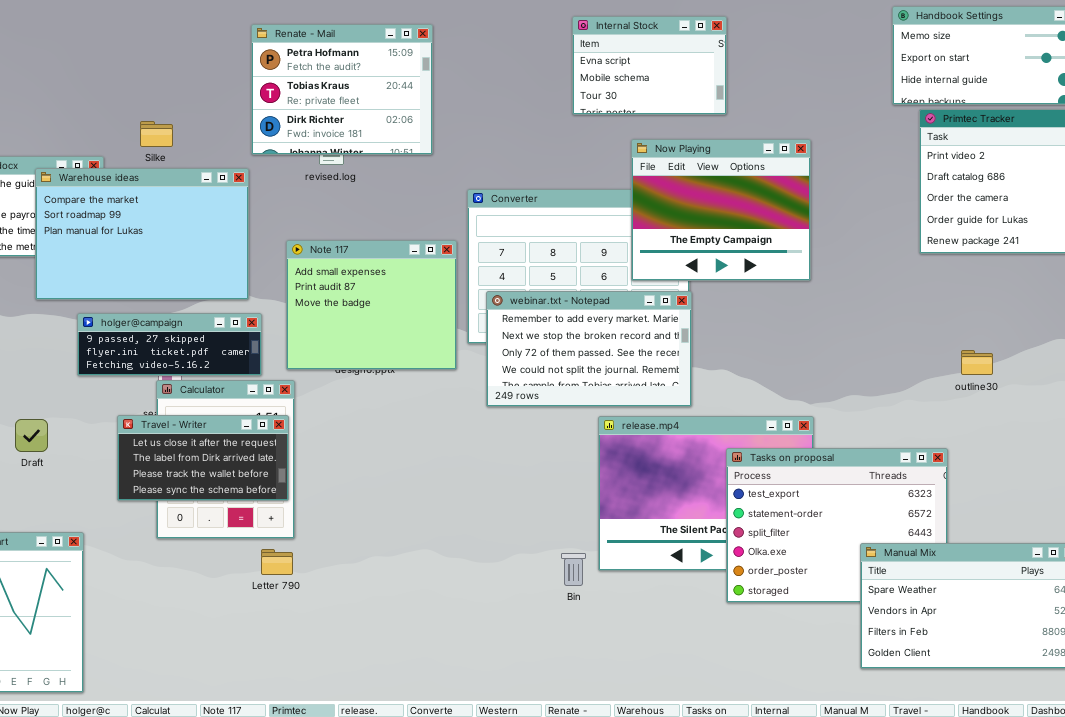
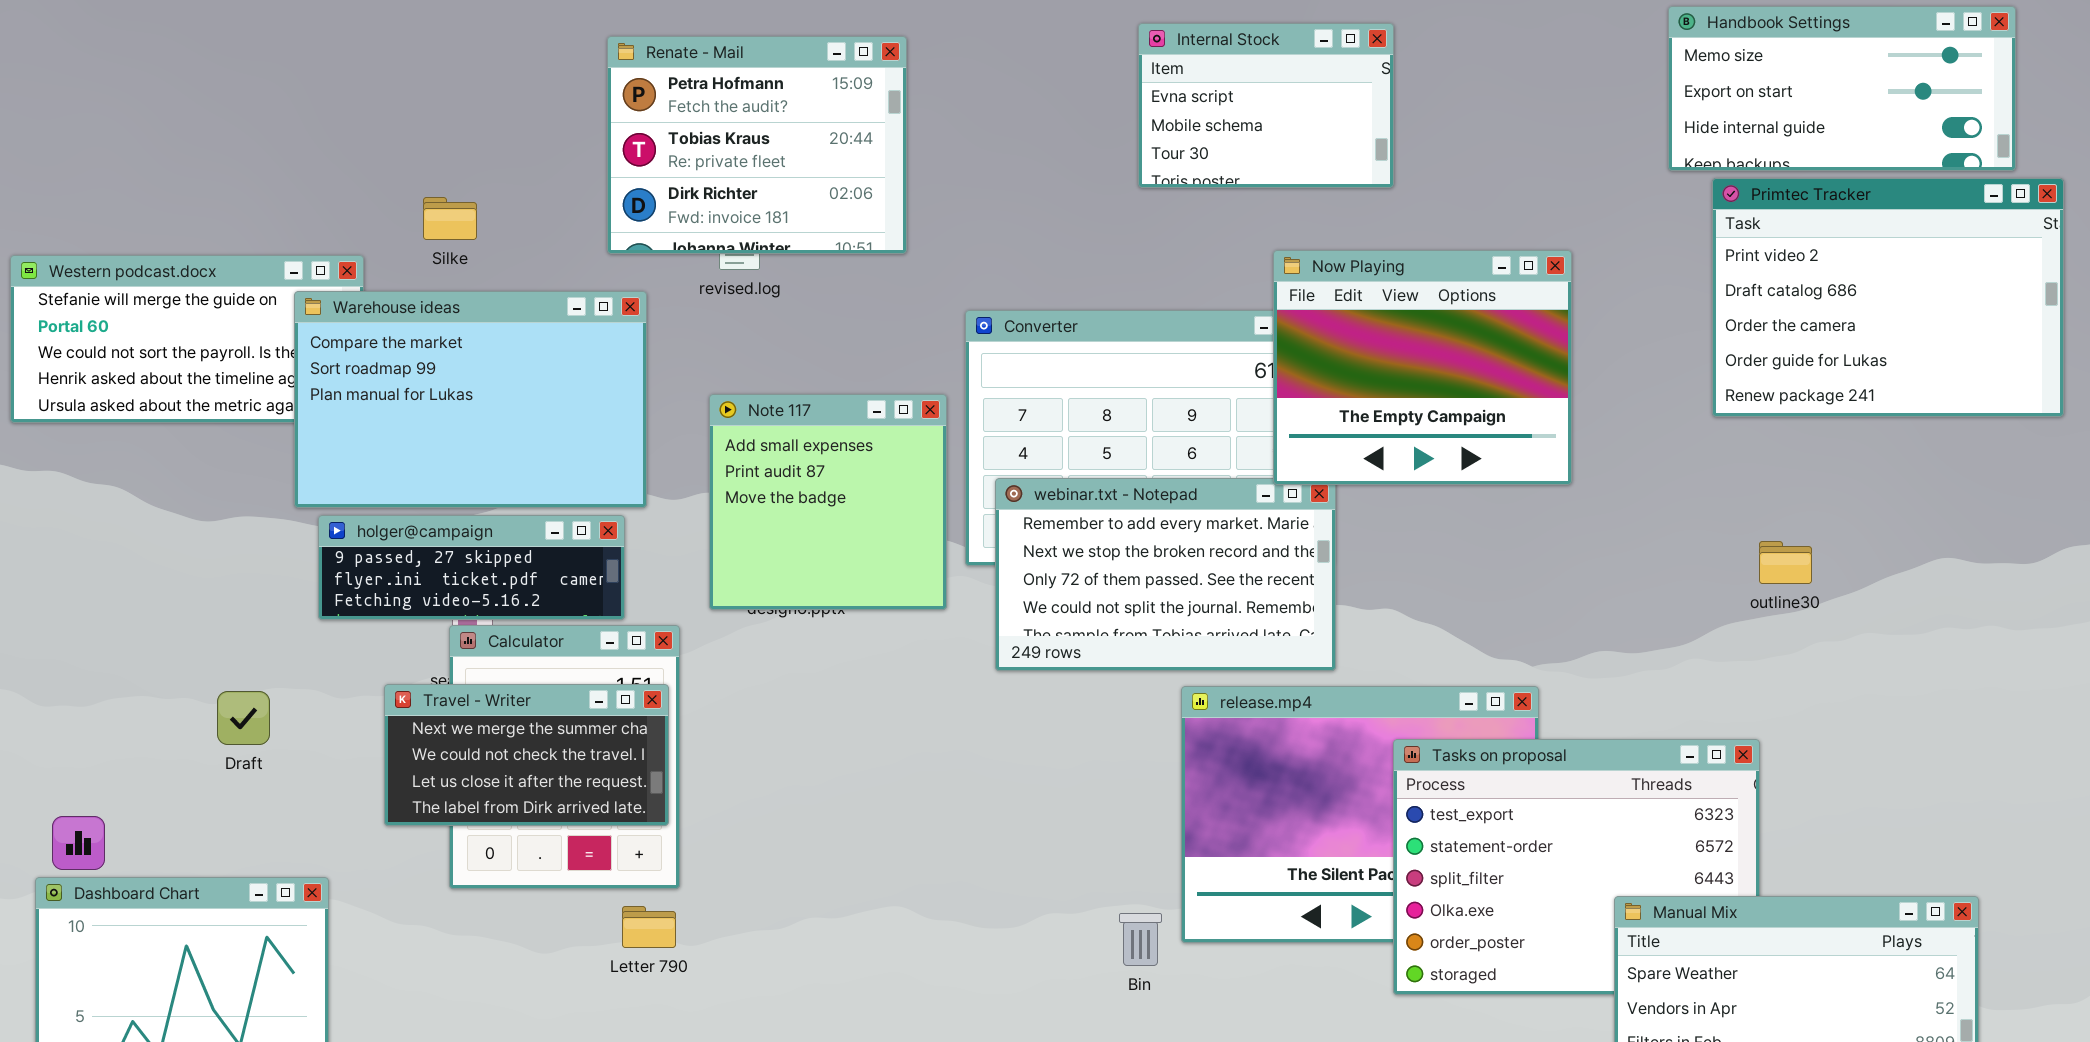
Now Playing: [631,139,811,281] -> [1273,250,1572,485], moved
Warehouse ideas: [35,168,249,300] -> [294,291,647,508], moved
Note 117: [286,240,457,370] -> [709,394,947,610], resized
outline30: [961,350,993,375] -> [1759,541,1812,584], moved
Travel - Writer: [117,415,289,501] -> [384,684,669,826], scrolled up 2 rows

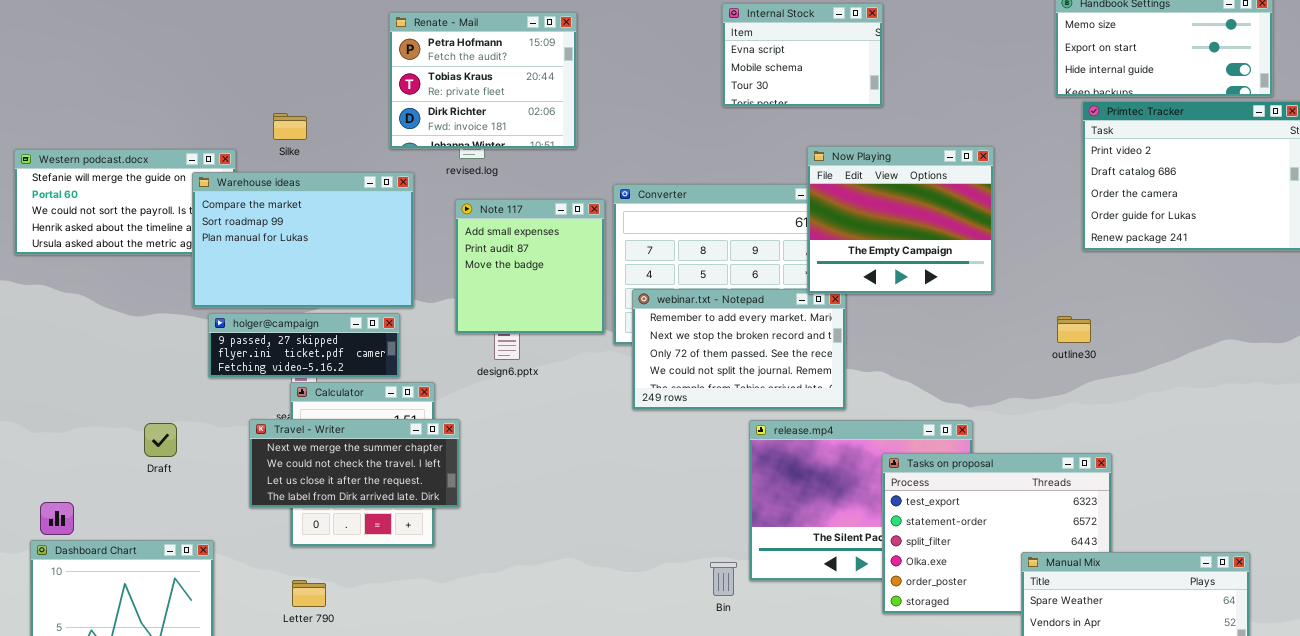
Note 117: [709,394,947,610] -> [455,199,605,334], moved
outline30: [1759,541,1812,584] -> [1057,316,1091,343], moved
Travel - Writer: [384,684,669,826] -> [249,419,460,508], resized
Letter 790: [622,906,676,948] -> [292,580,326,607], moved

